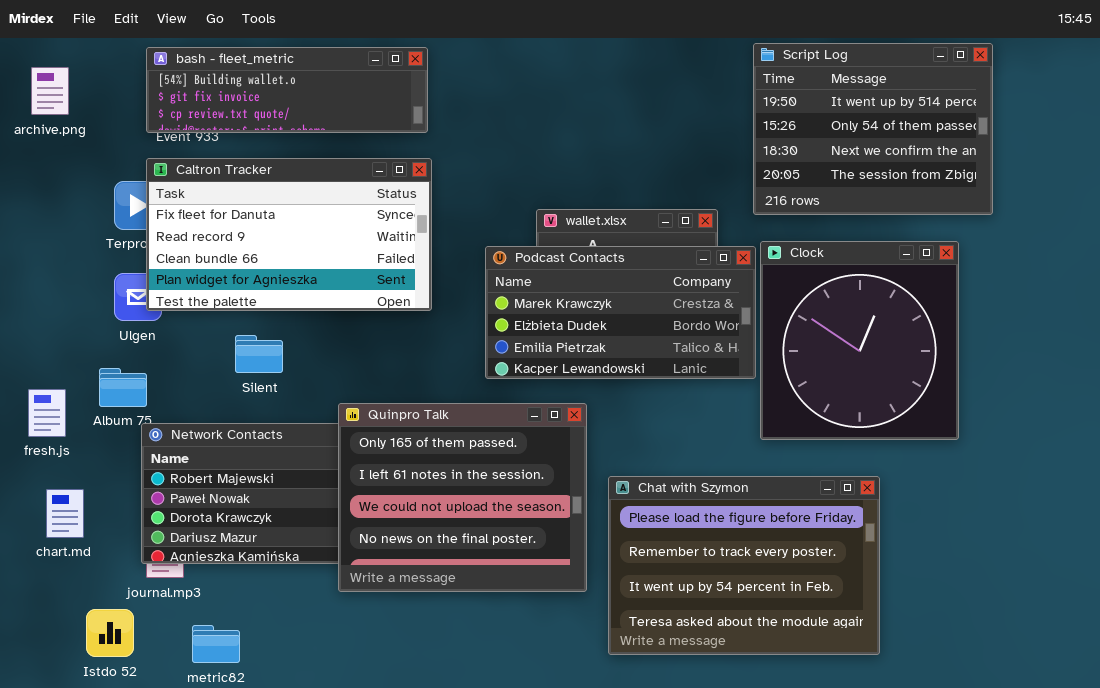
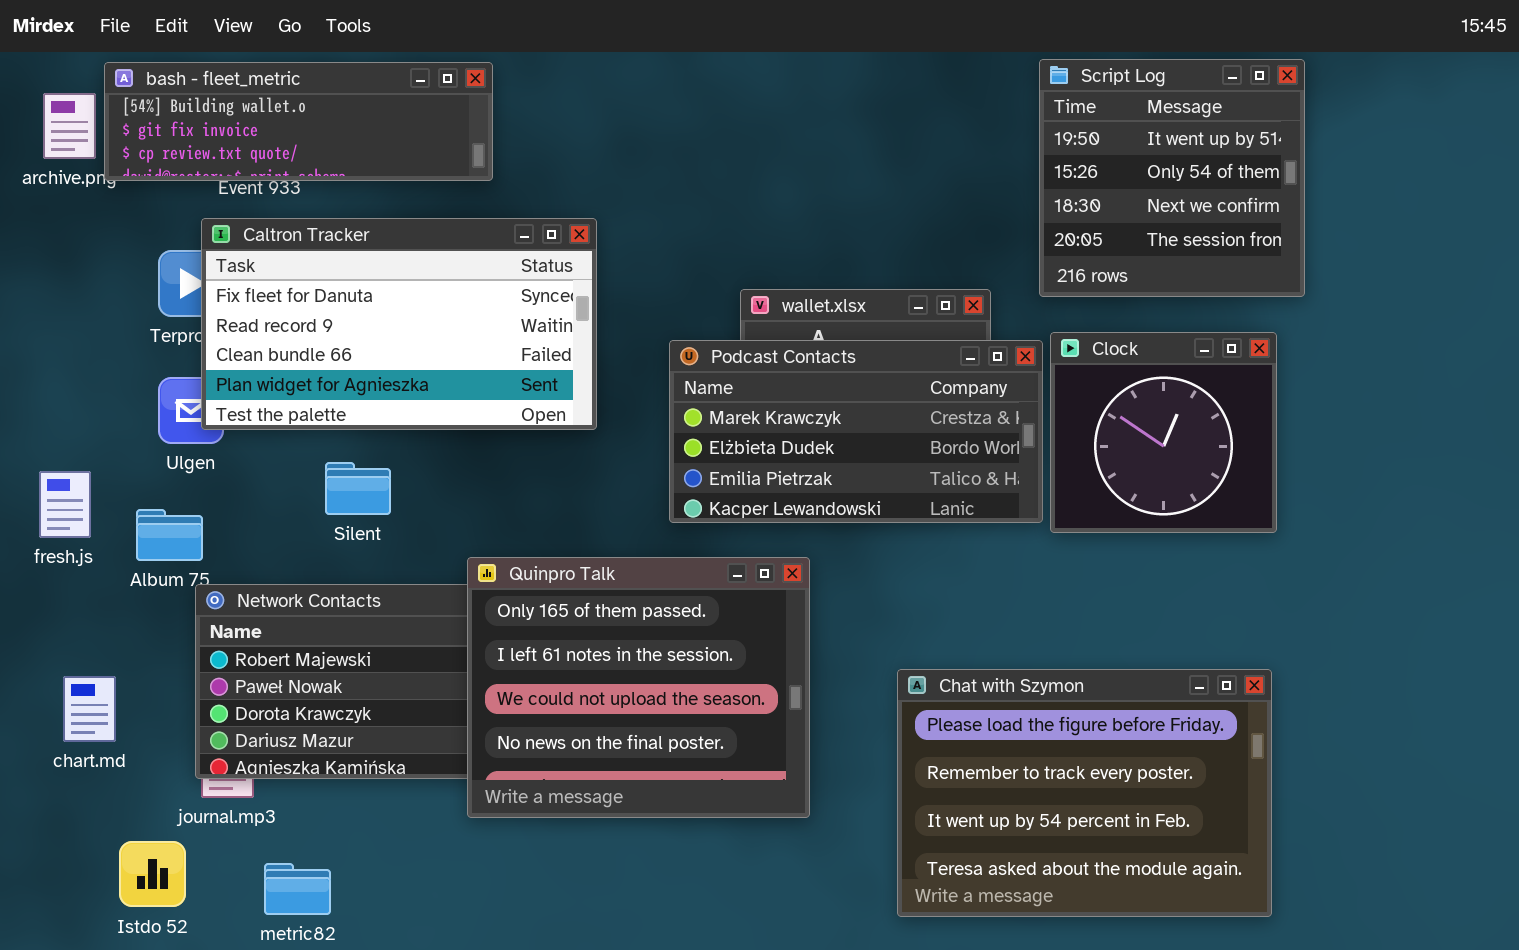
Script Log: [753,43,993,215] -> [1039,59,1305,297], resized
bash - fleet_metric: [146,47,428,133] -> [104,62,493,181], moved
Clock: [760,241,959,440] -> [1050,332,1277,533], resized
fresh.js: [28,389,66,437] -> [39,471,91,538], moved
Chat with Szymon: [608,476,880,655] -> [897,669,1272,917], moved

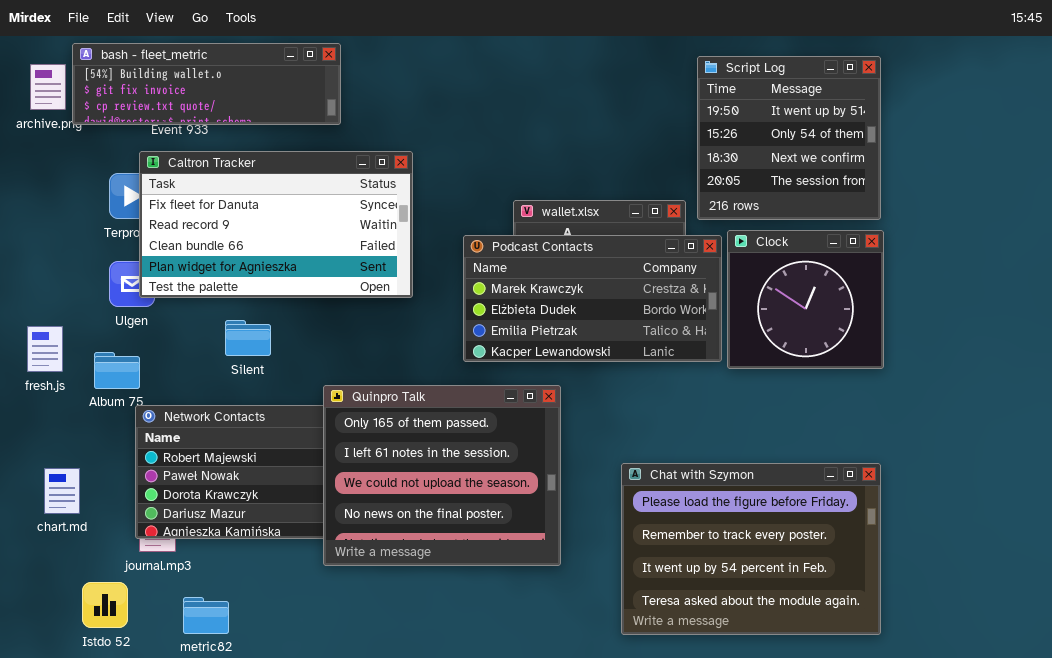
Script Log: [1039,59,1305,297] -> [697,56,881,220], moved

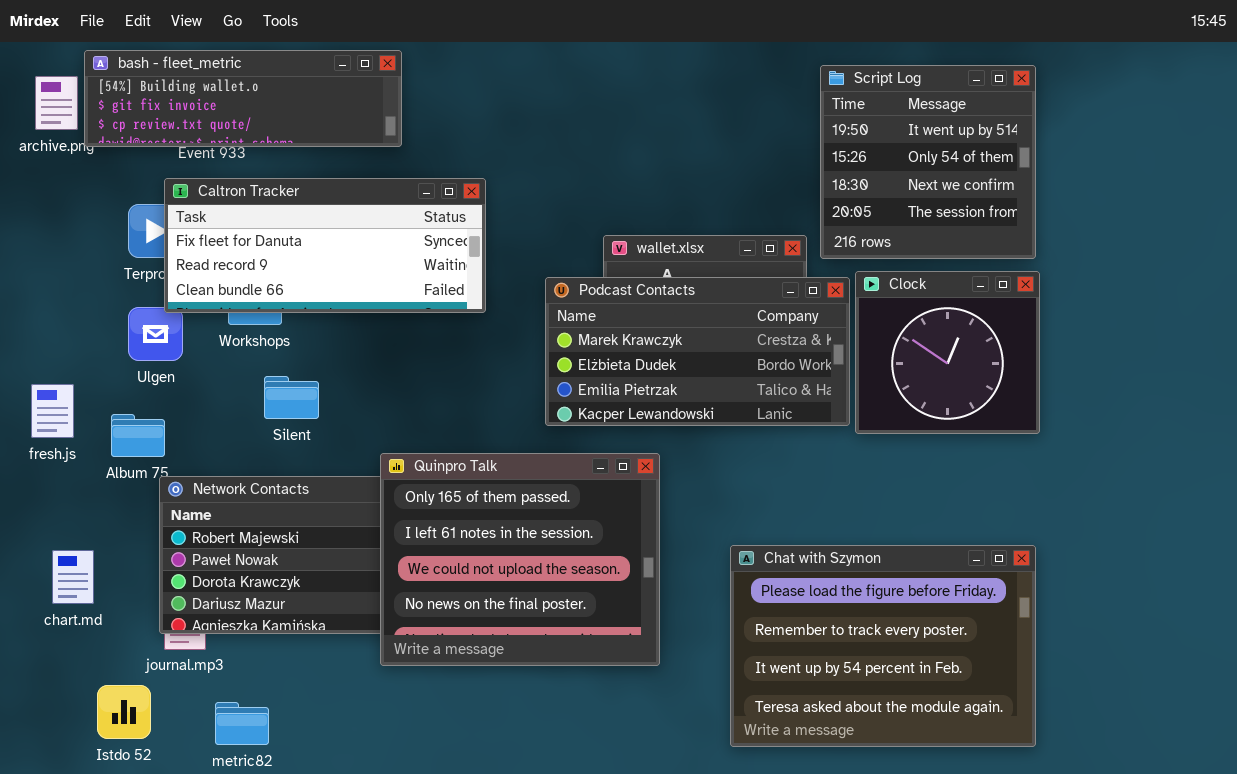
Caltron Tracker: [139,151,413,298] -> [164,178,486,313], resized

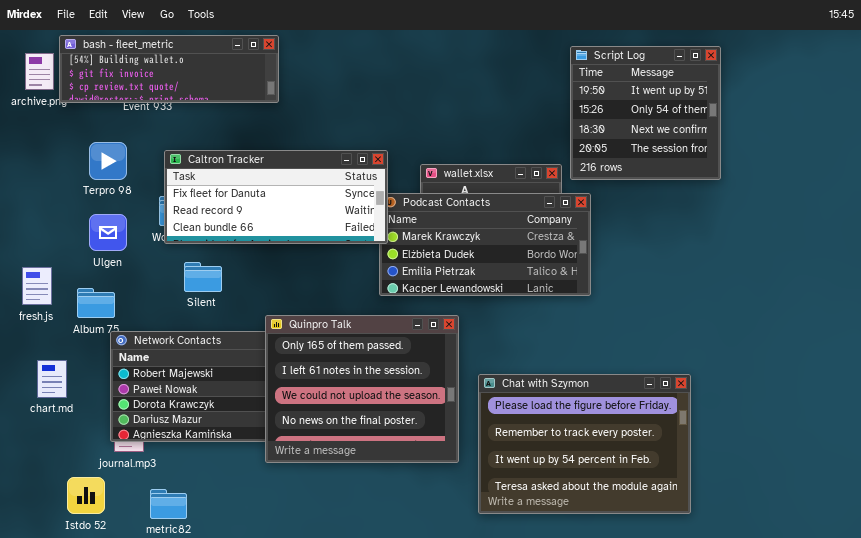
Caltron Tracker: [164,178,486,313] -> [164,150,388,244], moved
Clock: [855,271,1040,434] -> none, closed
Chat with Szymon: [730,545,1036,747] -> [478,374,691,514], moved
chart.md: [52,550,94,604] -> [37,360,67,398], moved

